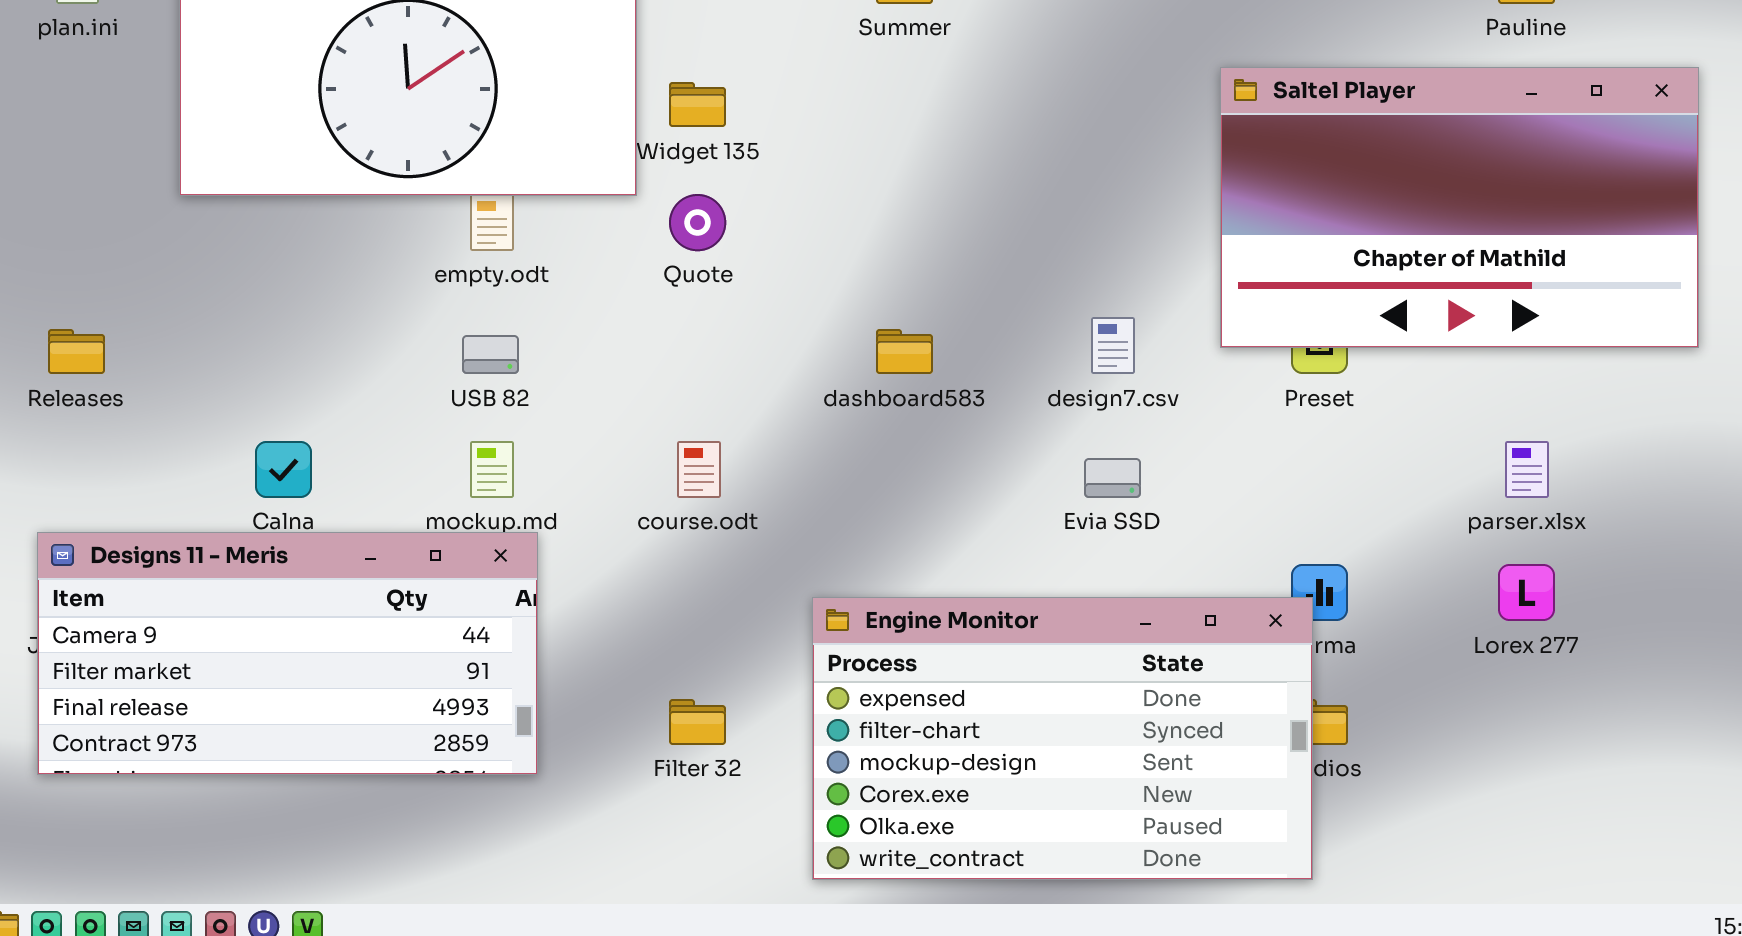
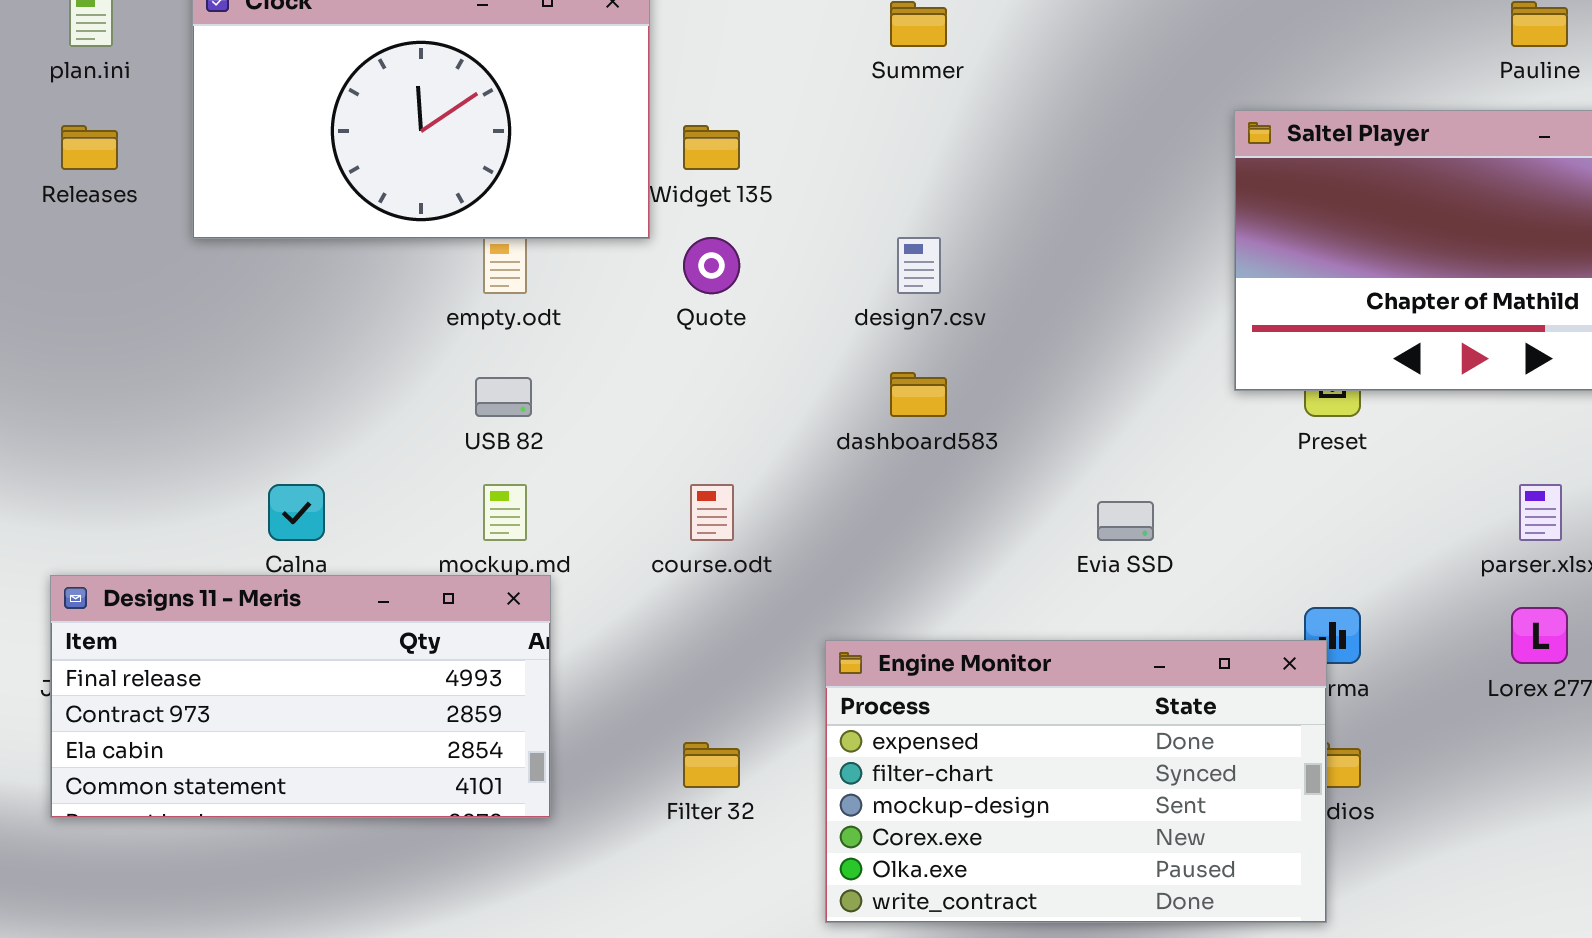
design7.csv: [1091,317,1135,374] -> [897,237,941,294], moved
Releases: [48,329,105,374] -> [61,125,118,170], moved
Designs 11 - Meris: [37,532,538,775] -> [50,575,551,818], scrolled down 2 rows

